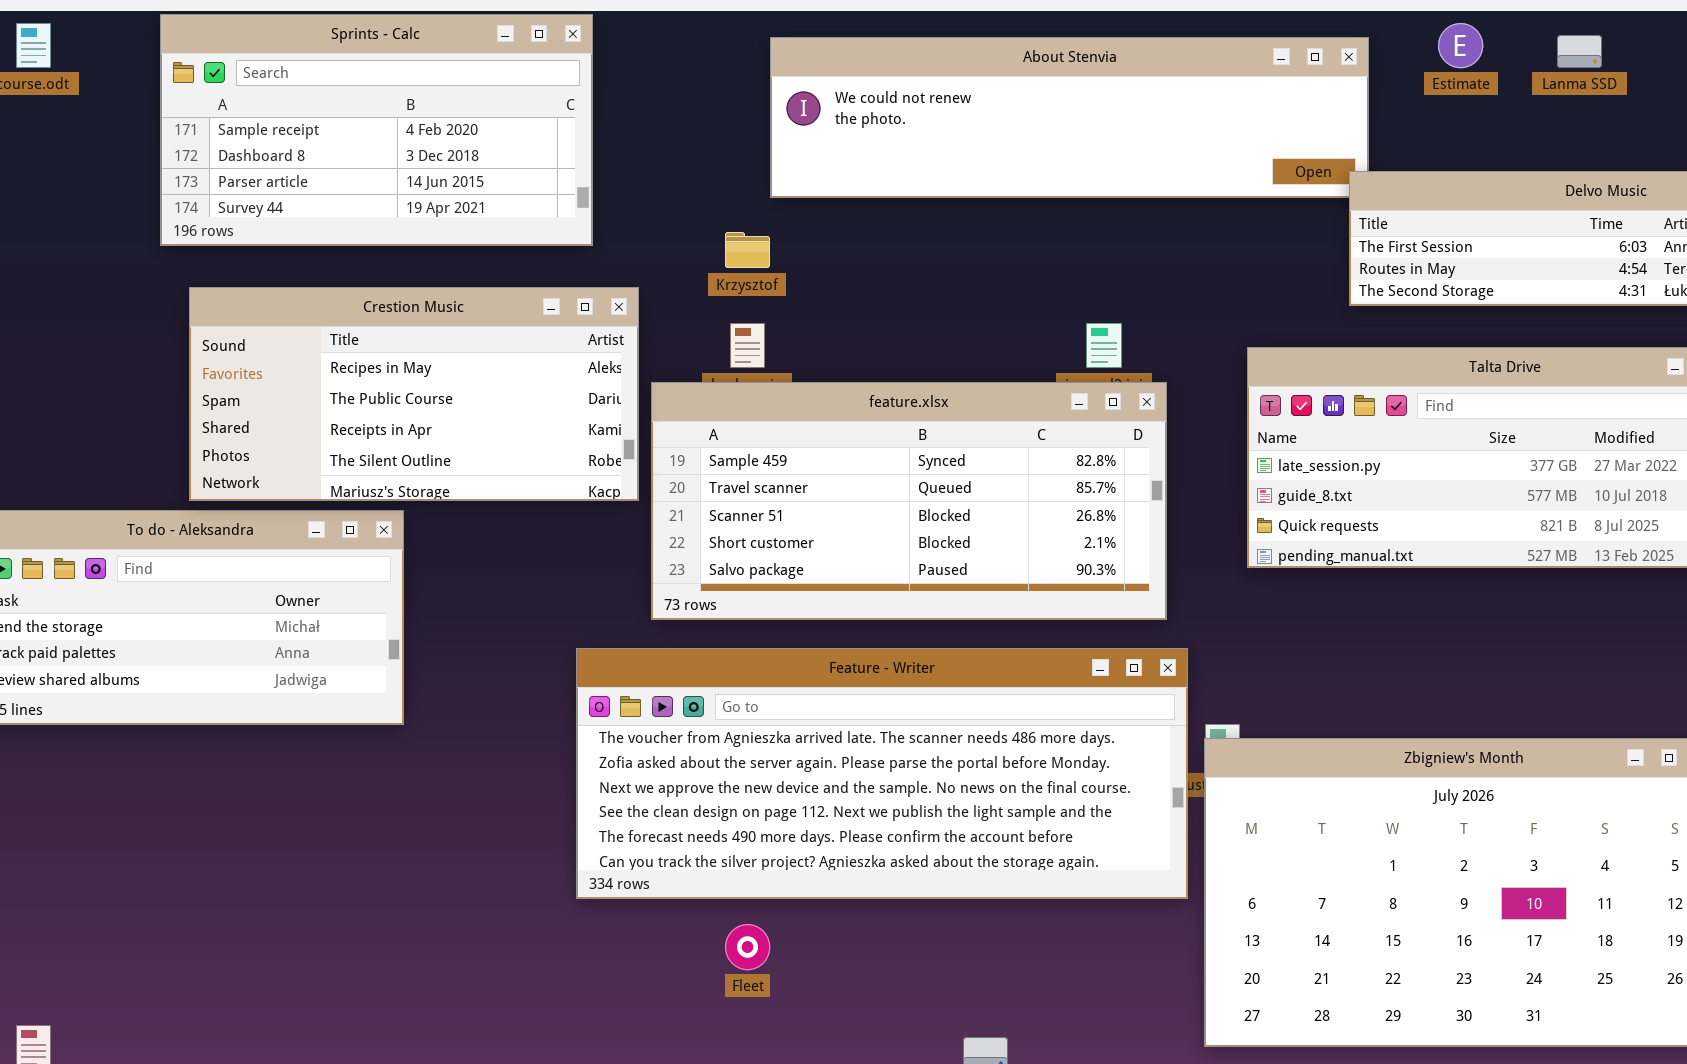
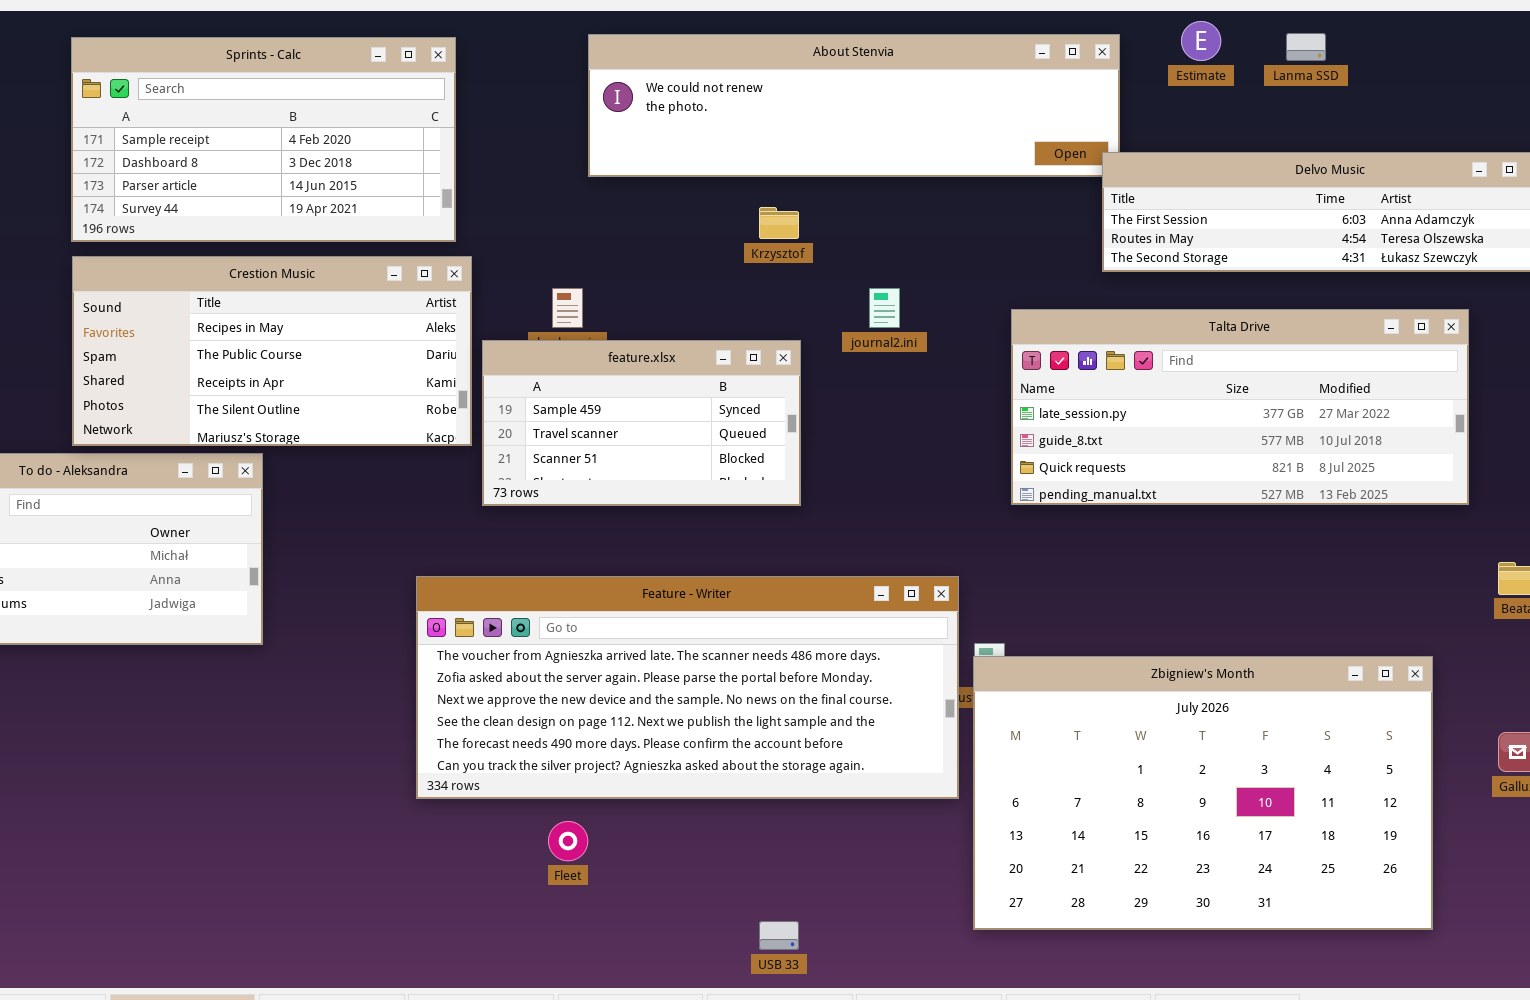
Sprints - Calc: [160,14,593,246] -> [71,37,456,242], moved
Krzysztof: [725,232,770,268] -> [759,207,799,239], moved
feature.xlsx: [651,382,1167,620] -> [482,340,801,506], resized

